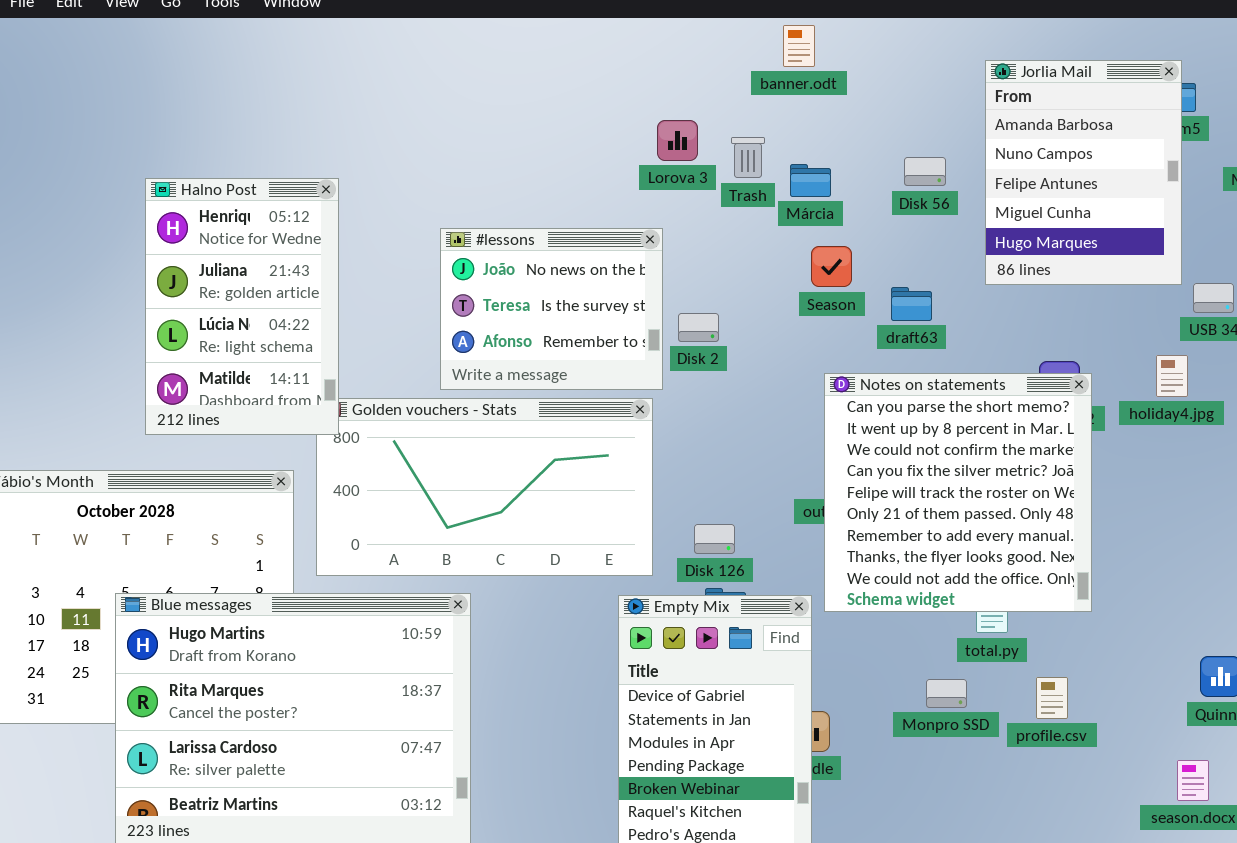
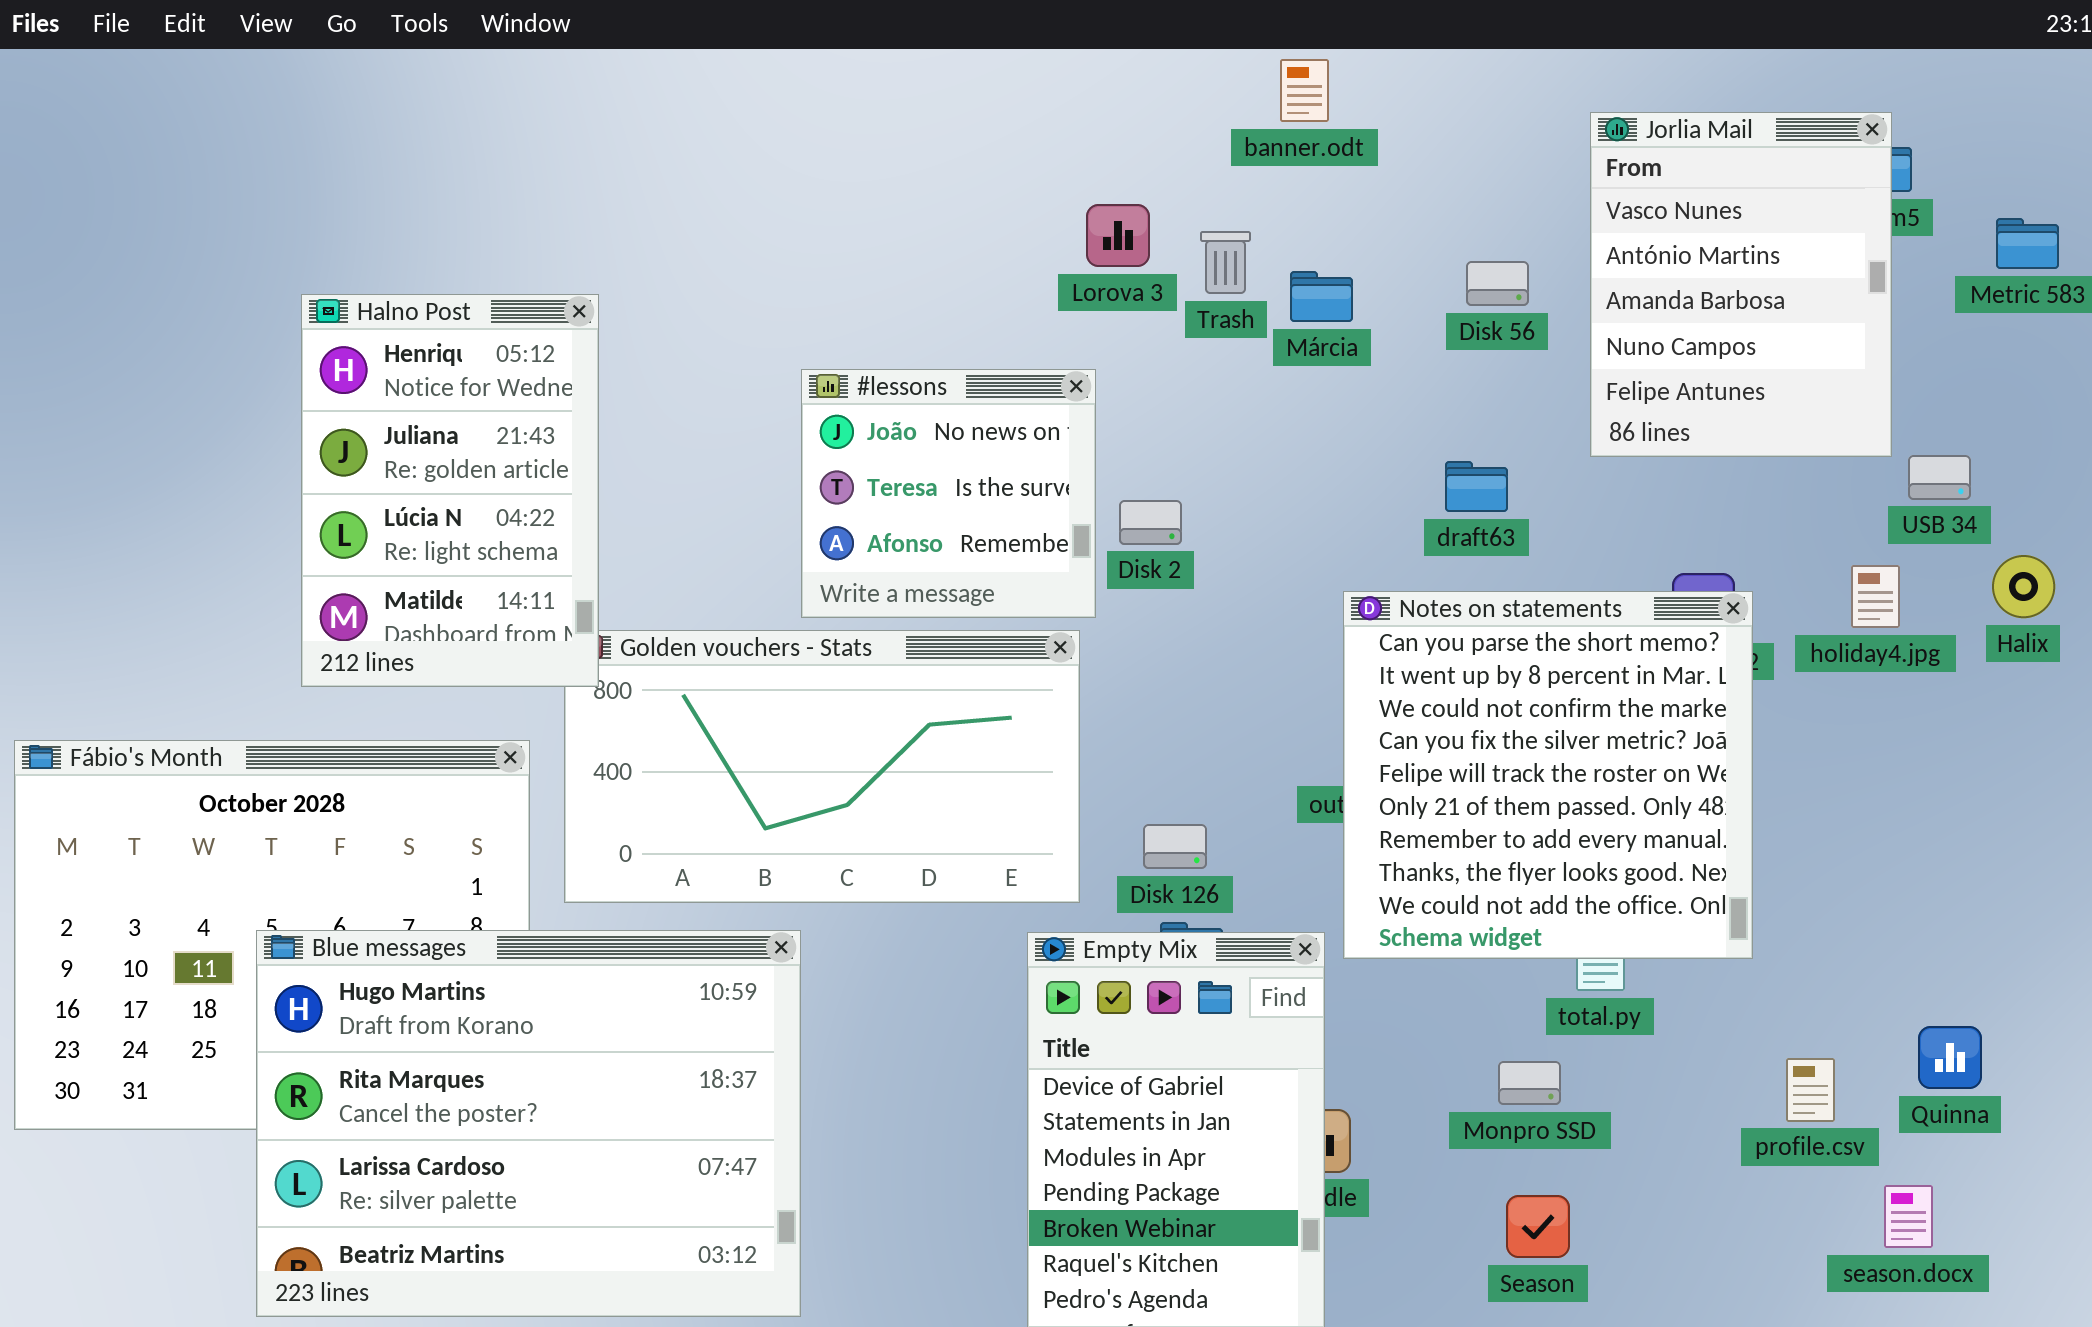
Jorlia Mail: [985,60,1182,285] -> [1590,112,1892,457], scrolled up 2 rows
#lessons: [440,228,663,390] -> [801,369,1096,618], resized
Season: [811,246,852,287] -> [1506,1195,1570,1258], moved
profile.csv: [1036,677,1068,719] -> [1786,1058,1835,1122], moved

